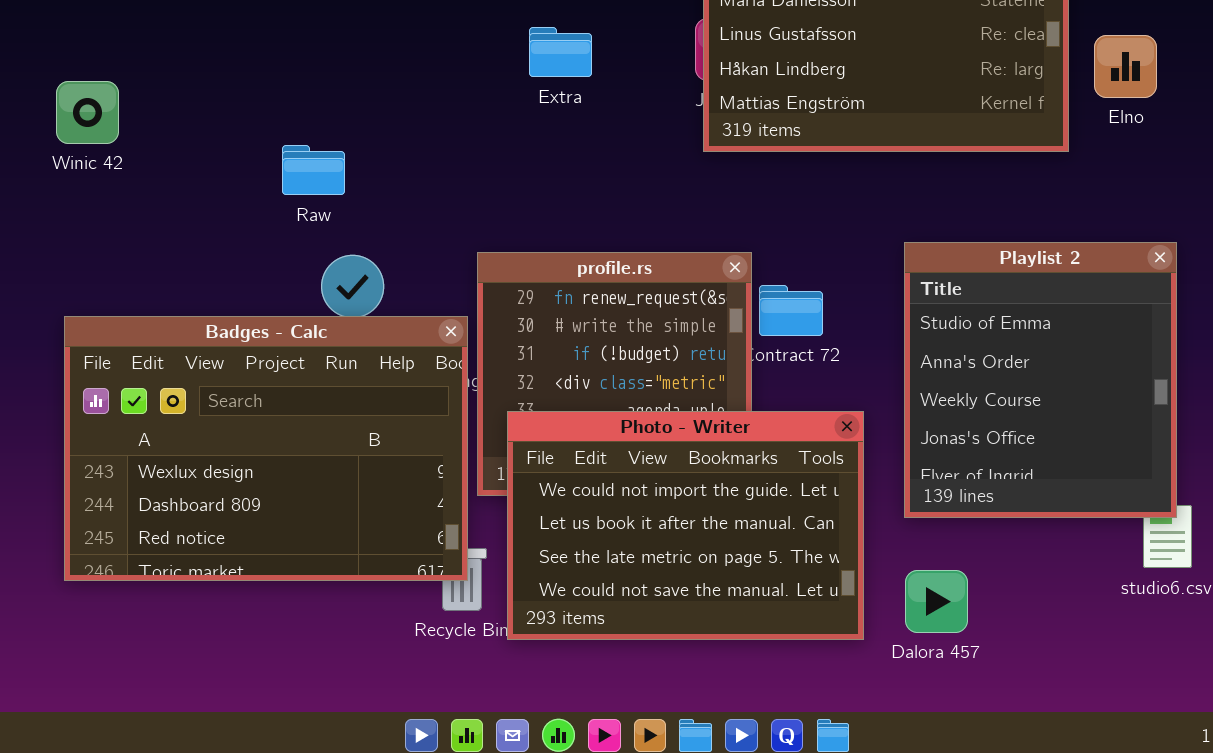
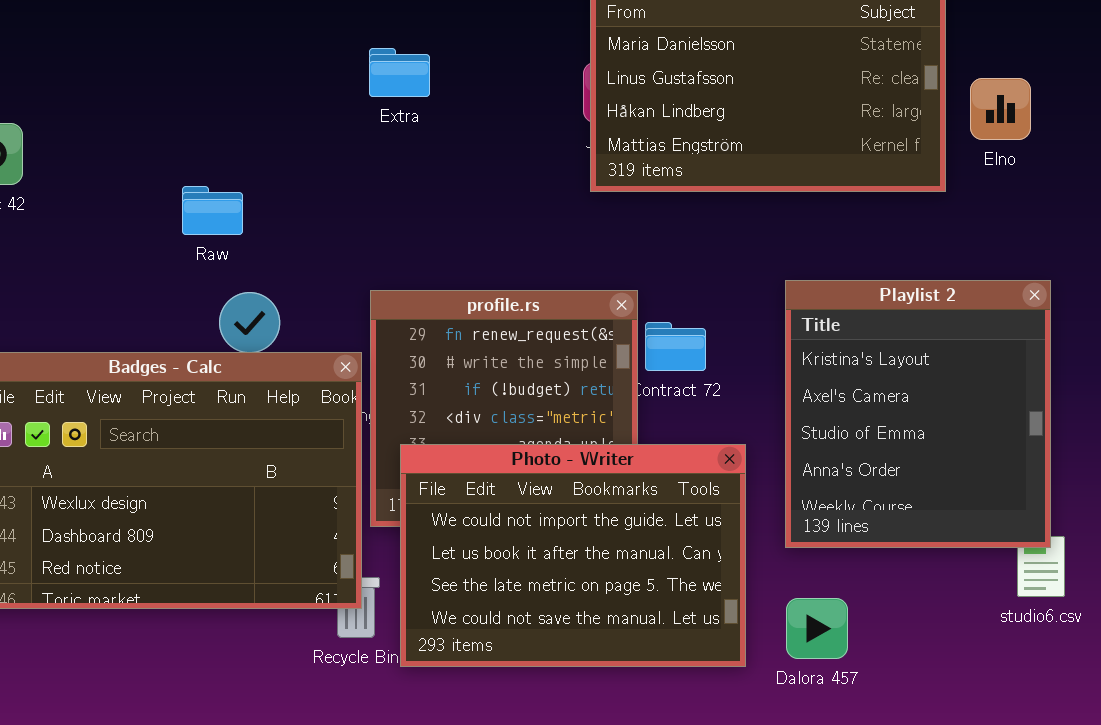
Extra: [529,27,592,77] -> [369,48,430,97], moved
Playlist 2: [904,242,1177,518] -> [785,280,1051,548], scrolled up 2 rows

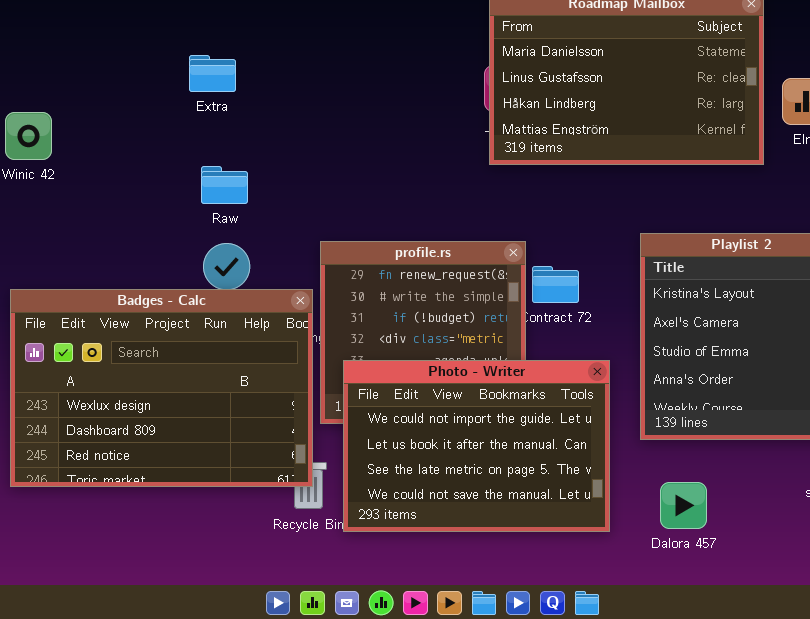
Extra: [369,48,430,97] -> [189,55,236,92], moved
Raw: [182,186,243,235] -> [201,166,248,204], moved
Dalora 457: [786,598,848,659] -> [660,482,707,529], moved

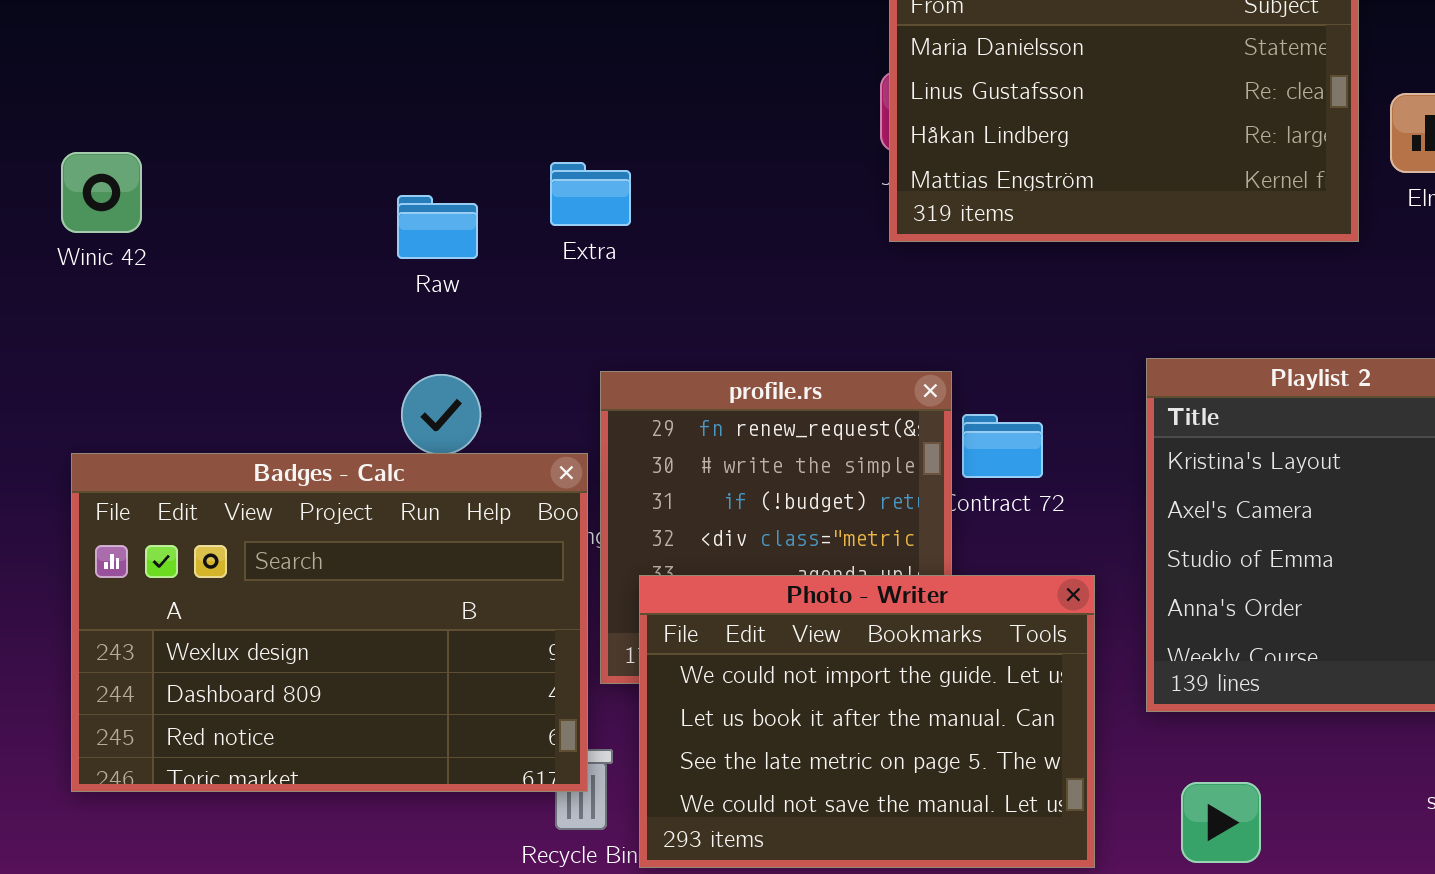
Extra: [189,55,236,92] -> [550,162,631,226], moved
Raw: [201,166,248,204] -> [397,195,478,259], moved

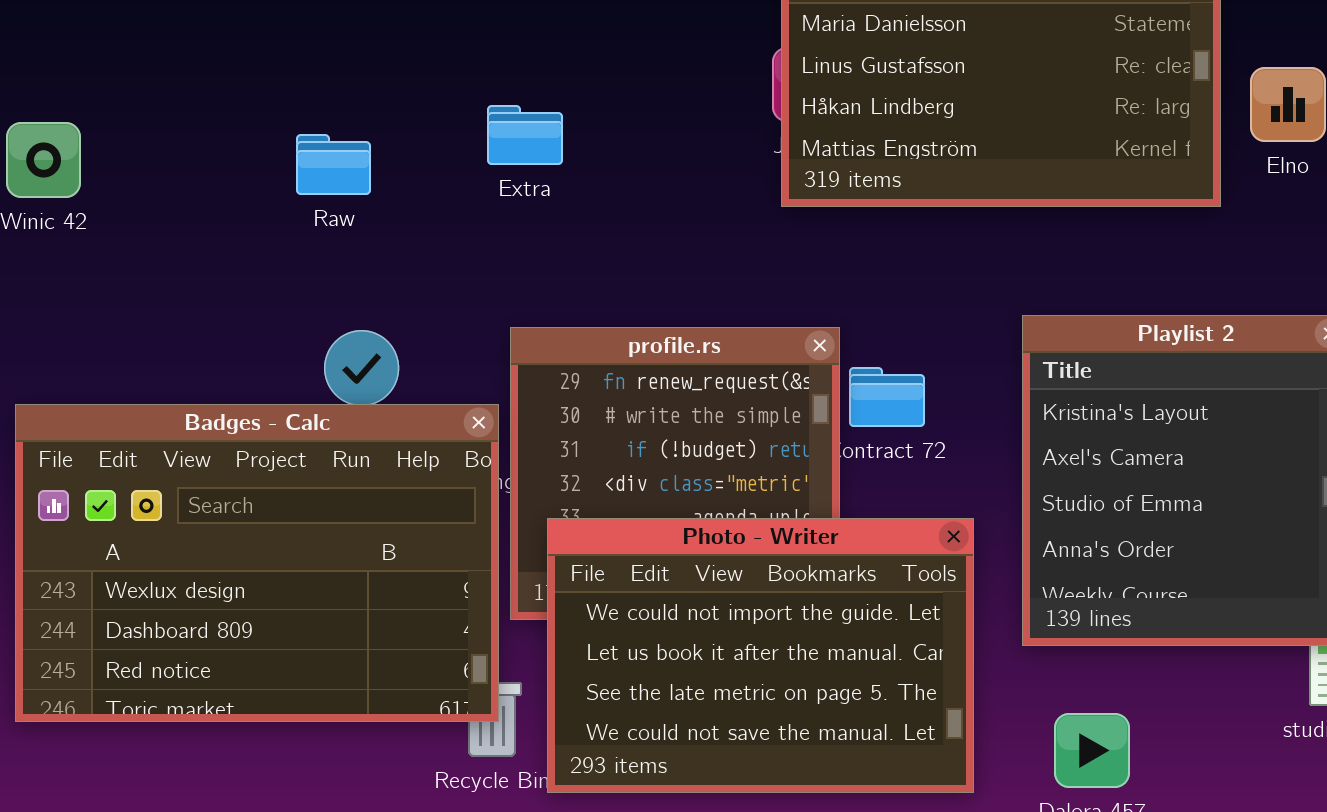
Extra: [550,162,631,226] -> [487,105,563,165], moved
Raw: [397,195,478,259] -> [296,134,371,195], moved

